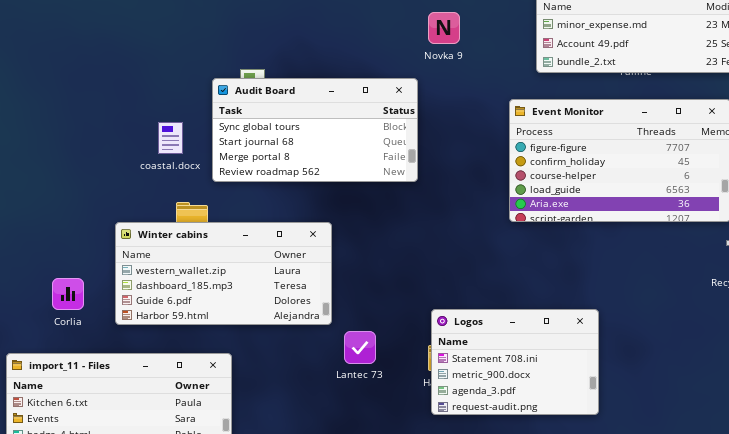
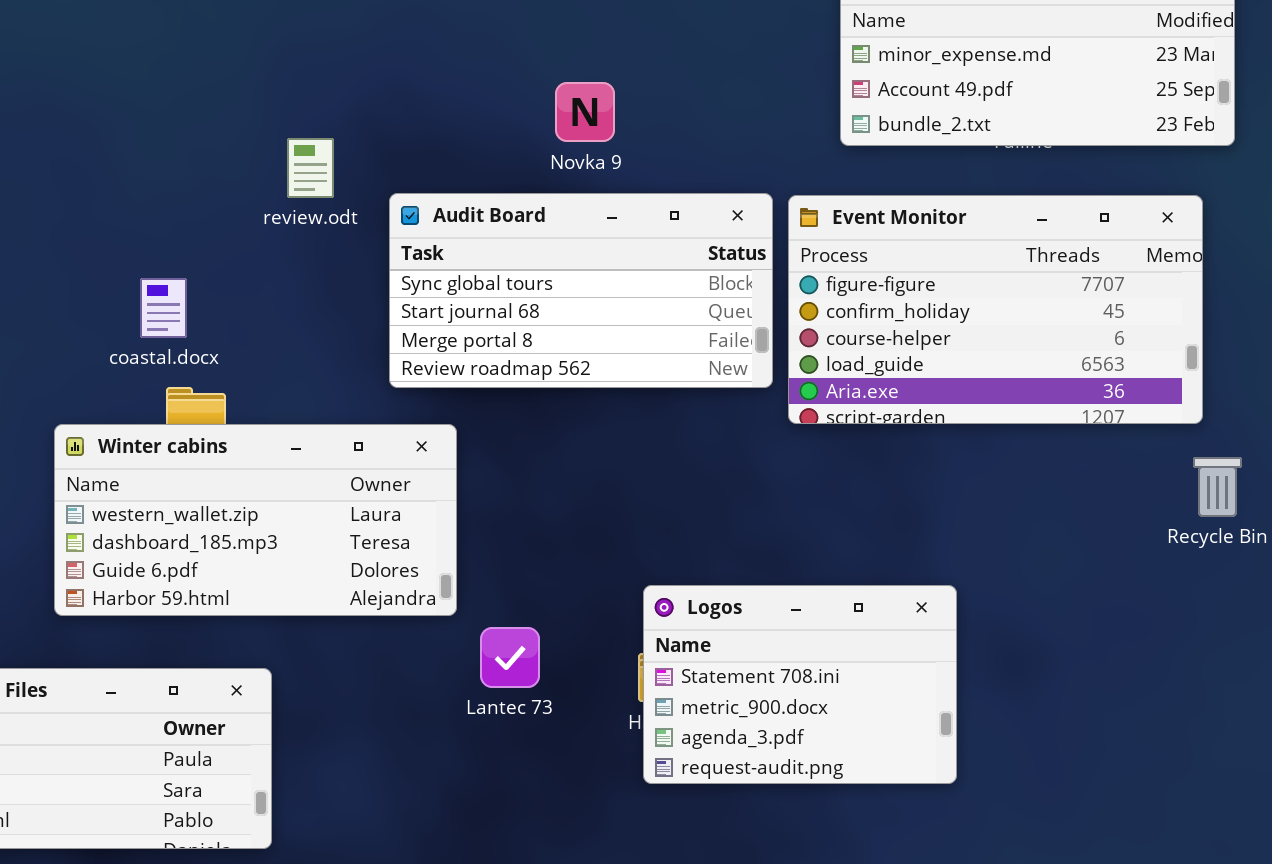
Novka 9: [428,12,460,44] -> [555,82,615,142], moved
Audit Board: [212,78,418,182] -> [389,193,773,388], moved
coastal.docx: [158,122,183,154] -> [140,278,187,338], moved

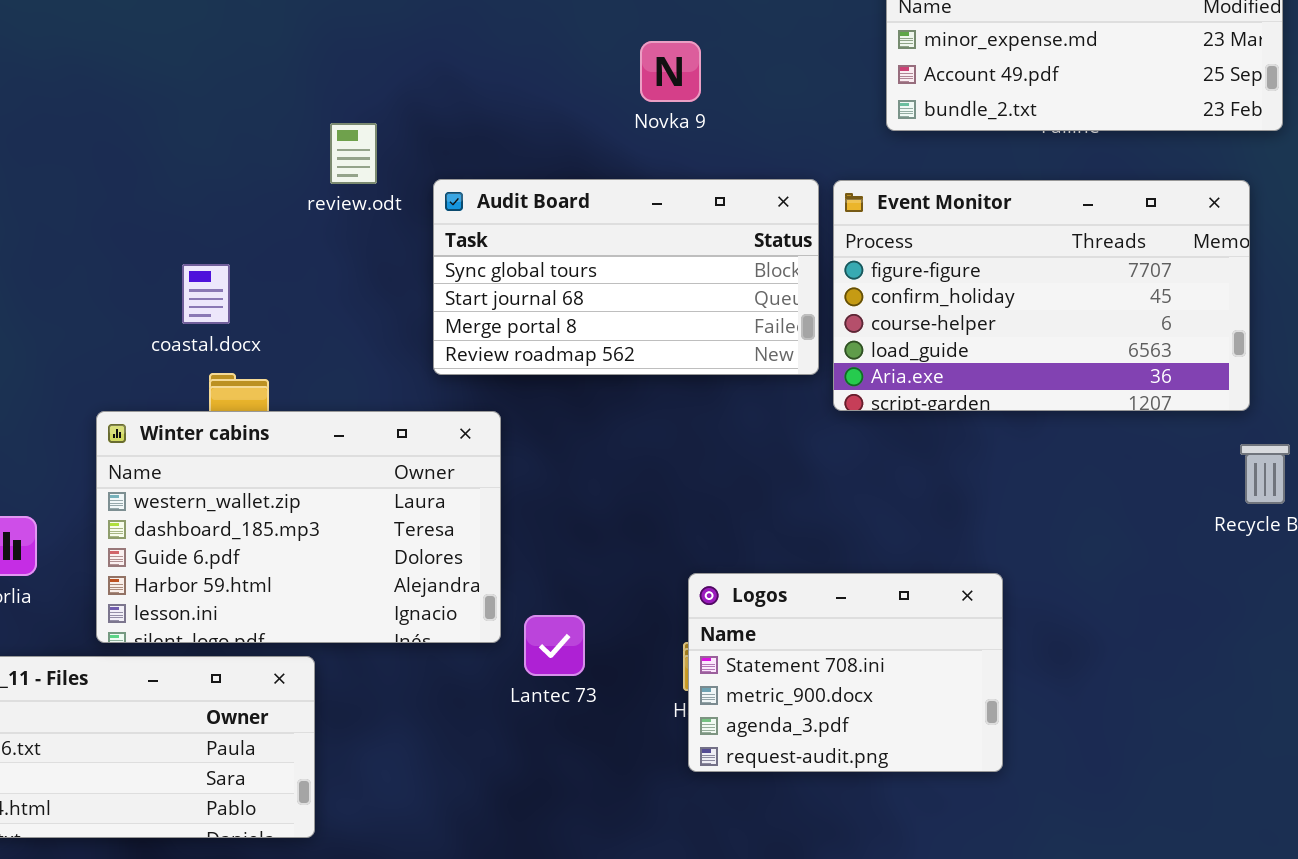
Novka 9: [555,82,615,142] -> [640,41,701,102], moved
Winter cabins: [54,424,457,616] -> [96,411,501,643], resized

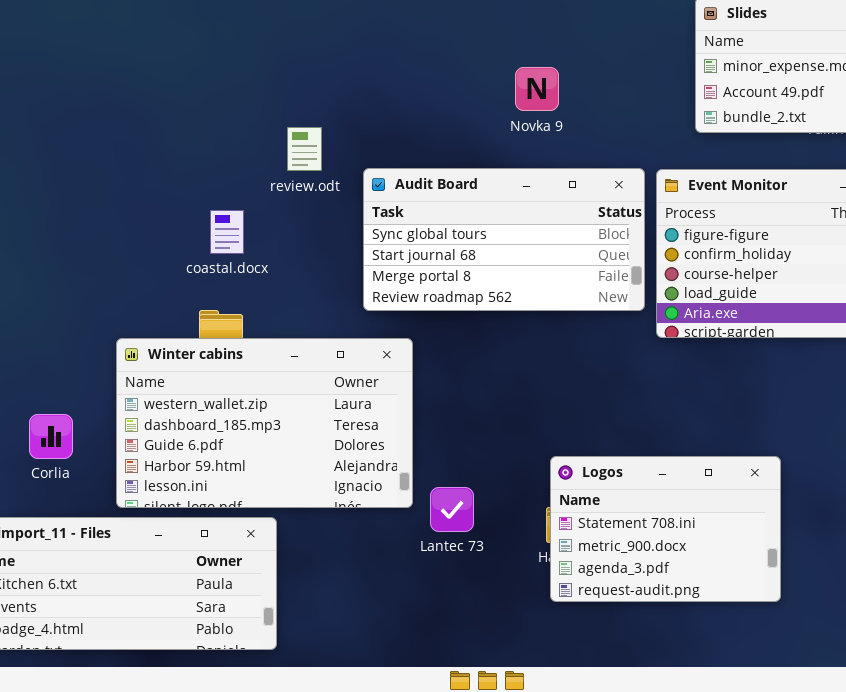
coastal.docx: [182,264,230,324] -> [210,210,244,254], moved

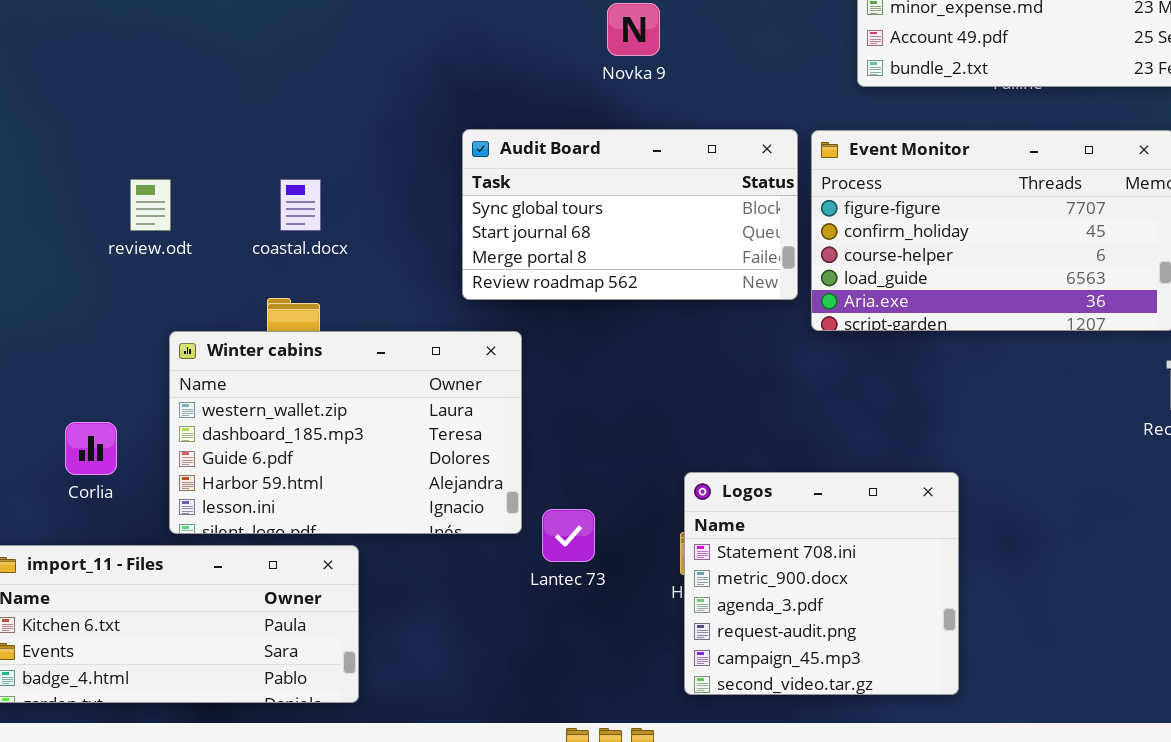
Novka 9: [515,67,559,111] -> [607,3,660,56], moved
review.odt: [287,127,322,171] -> [130,179,171,231], moved
Logos: [550,456,781,602] -> [684,472,959,695], resized

